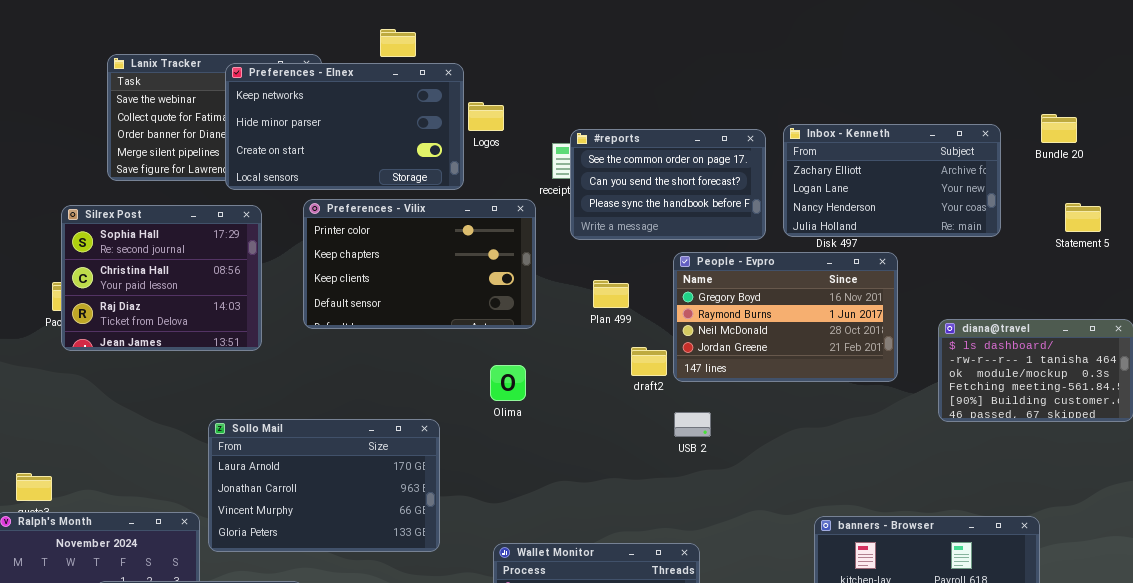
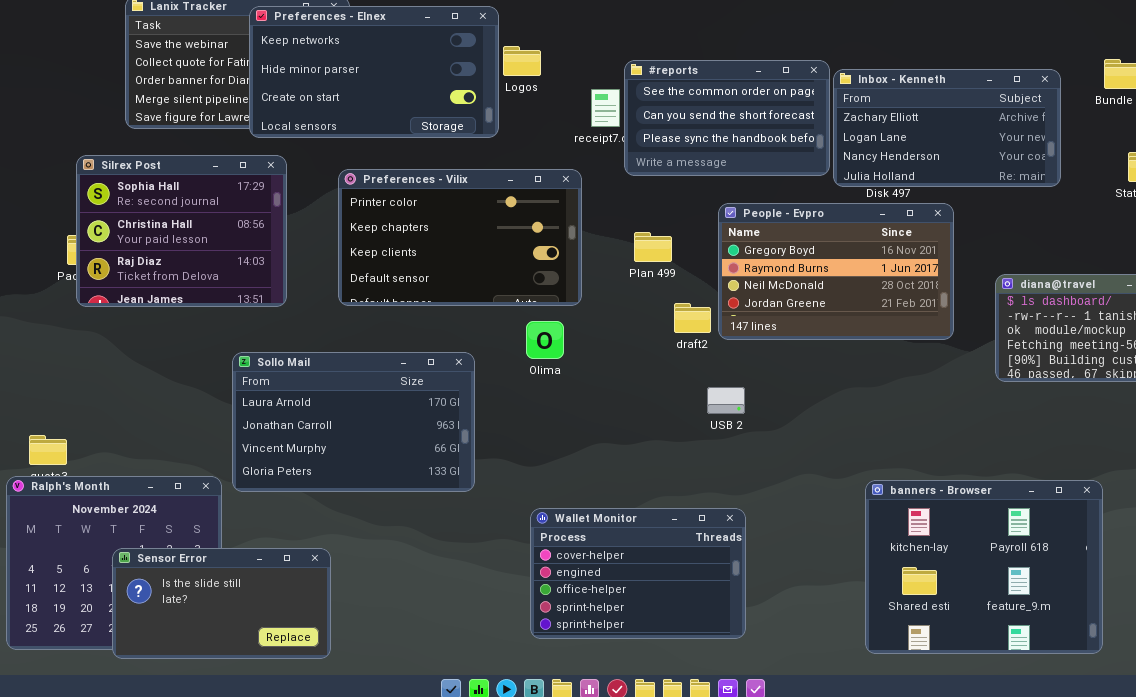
#reports: [570,129,766,240] -> [624,60,830,176], moved
Preferences - Vilix: [303,199,536,329] -> [338,169,582,306], moved
USB 2: [674,412,711,437] -> [707,387,745,414], moved
Sollo Mail: [208,419,440,552] -> [232,352,475,492], moved

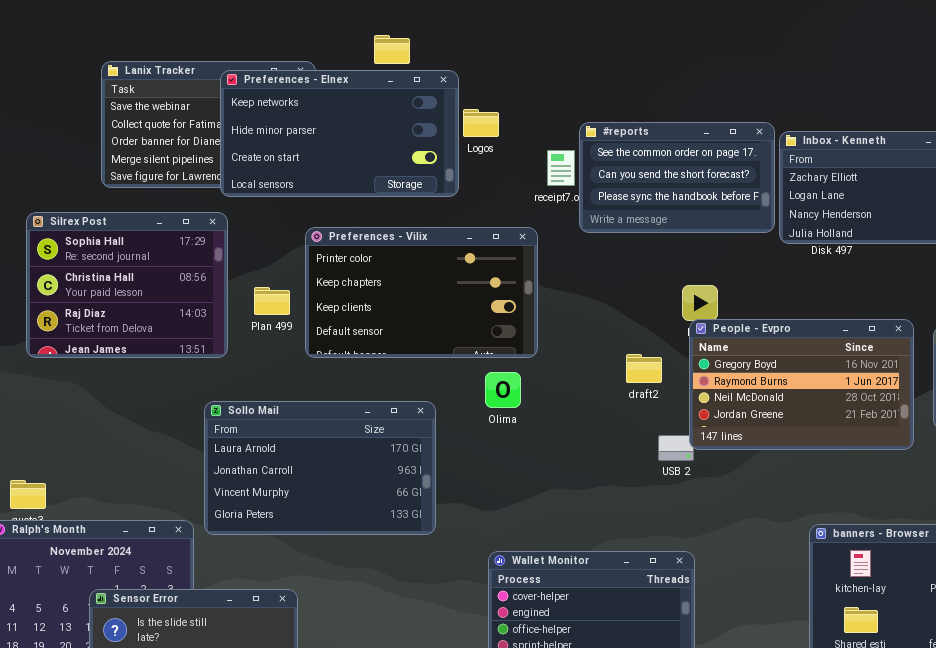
Silrex Post: [76,155,287,307] -> [26,212,228,358], moved
People - Evpro: [718,203,954,340] -> [689,319,914,450], moved
Plan 499: [634,232,672,262] -> [254,287,290,315], moved

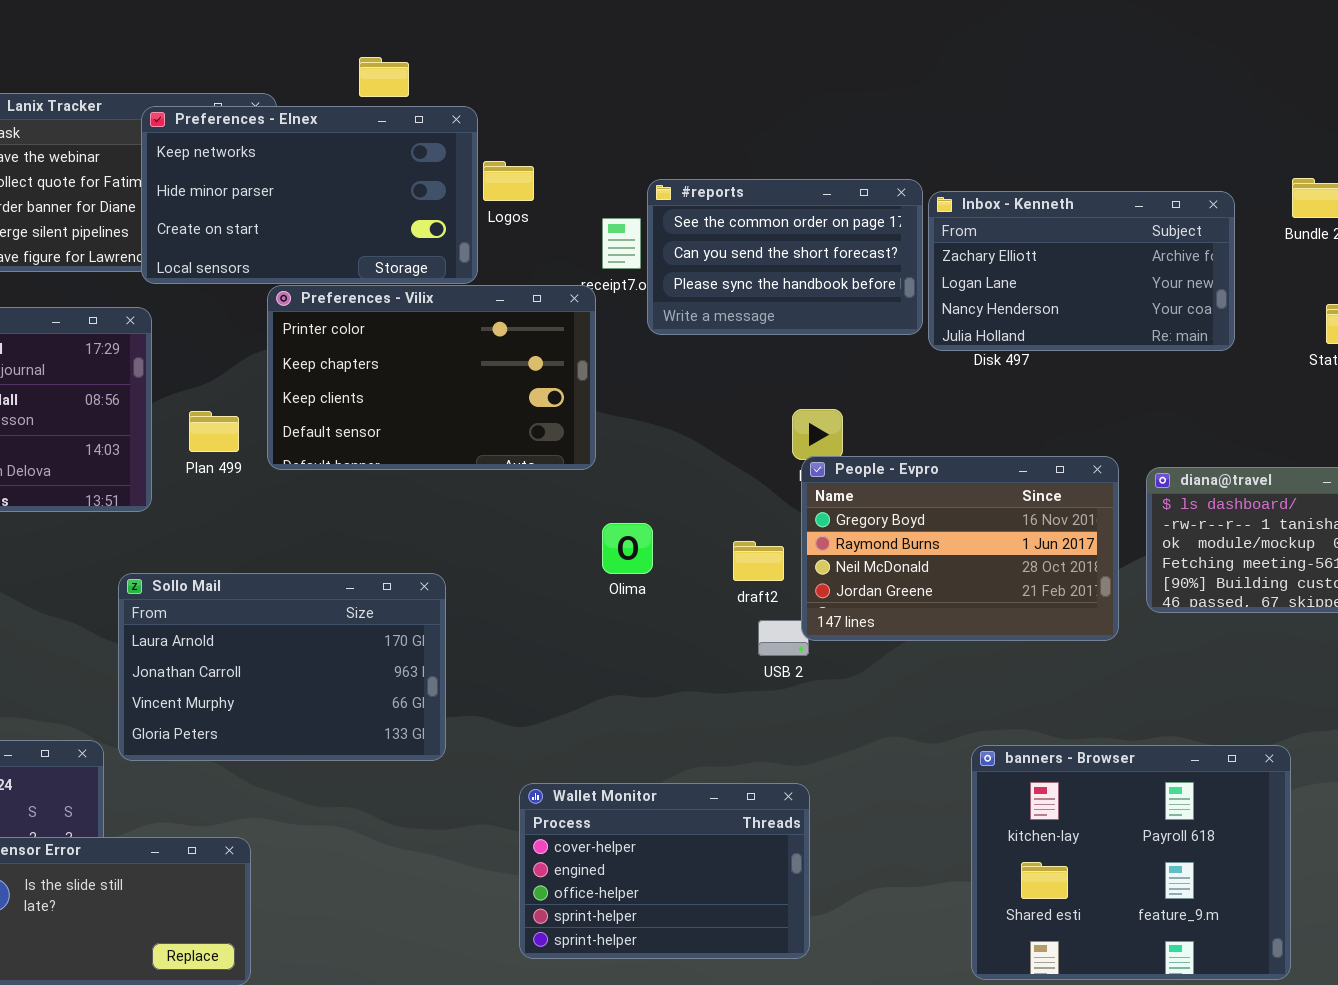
Preferences - Vilix: [305,227,538,358] -> [267,285,596,470], moved
draft2: [626,354,662,383] -> [733,541,784,581], moved
Olima: [485,372,521,408] -> [602,523,653,574], moved

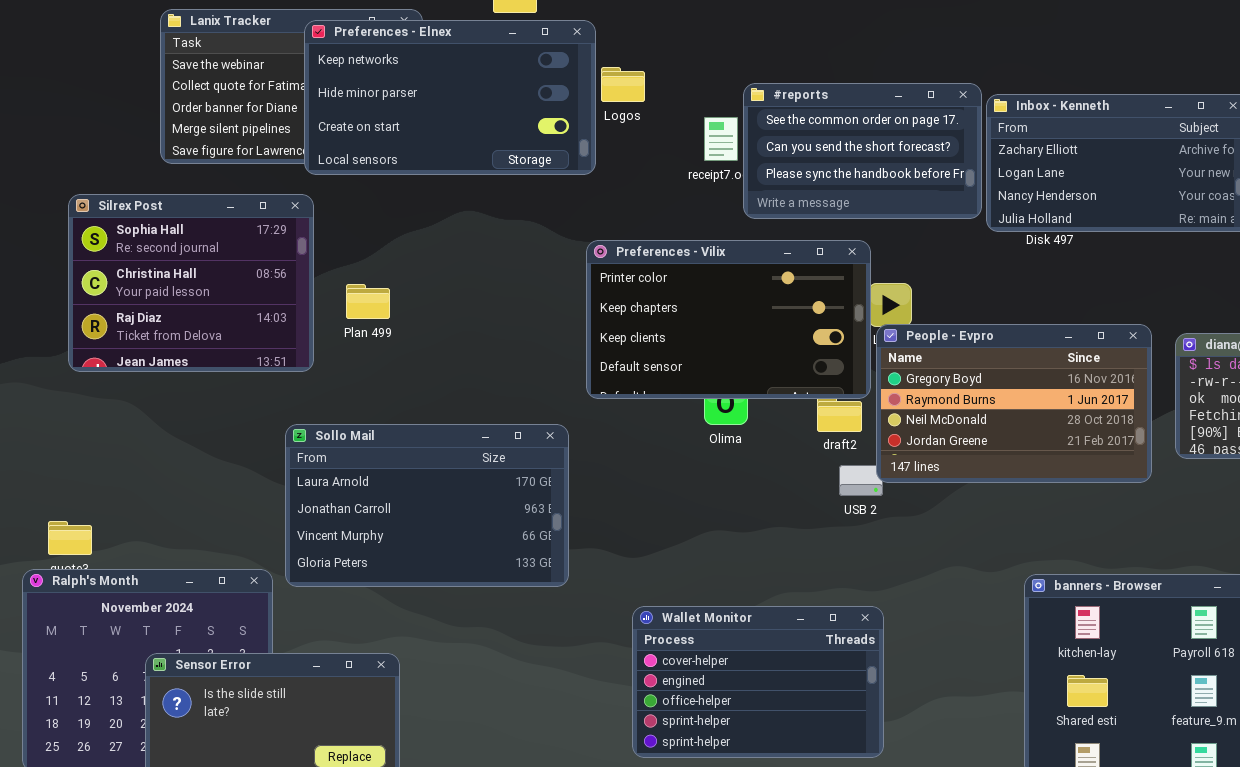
Preferences - Vilix: [267,285,596,470] -> [586,240,871,399], moved

